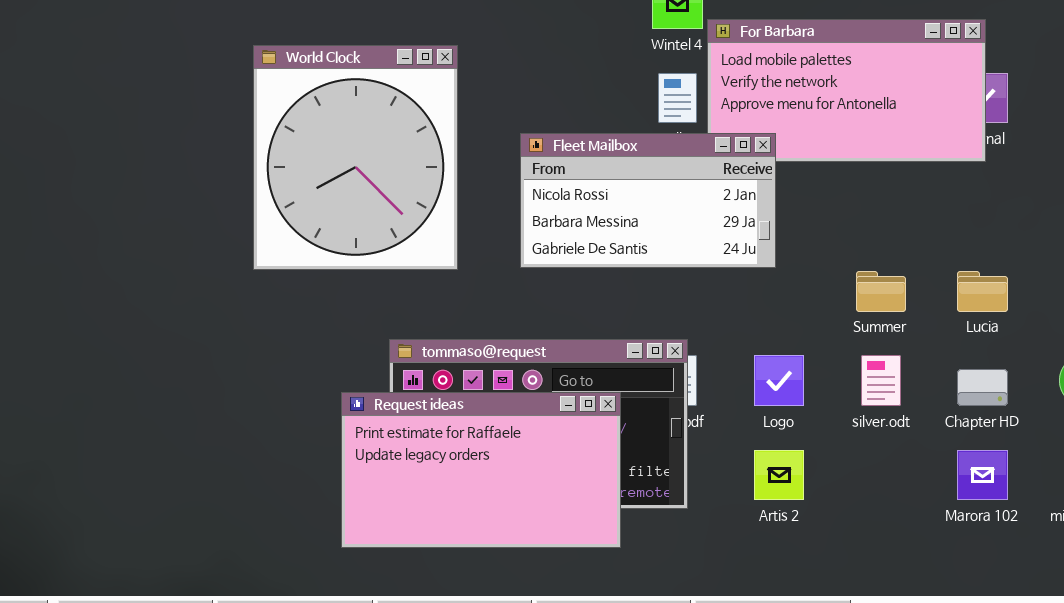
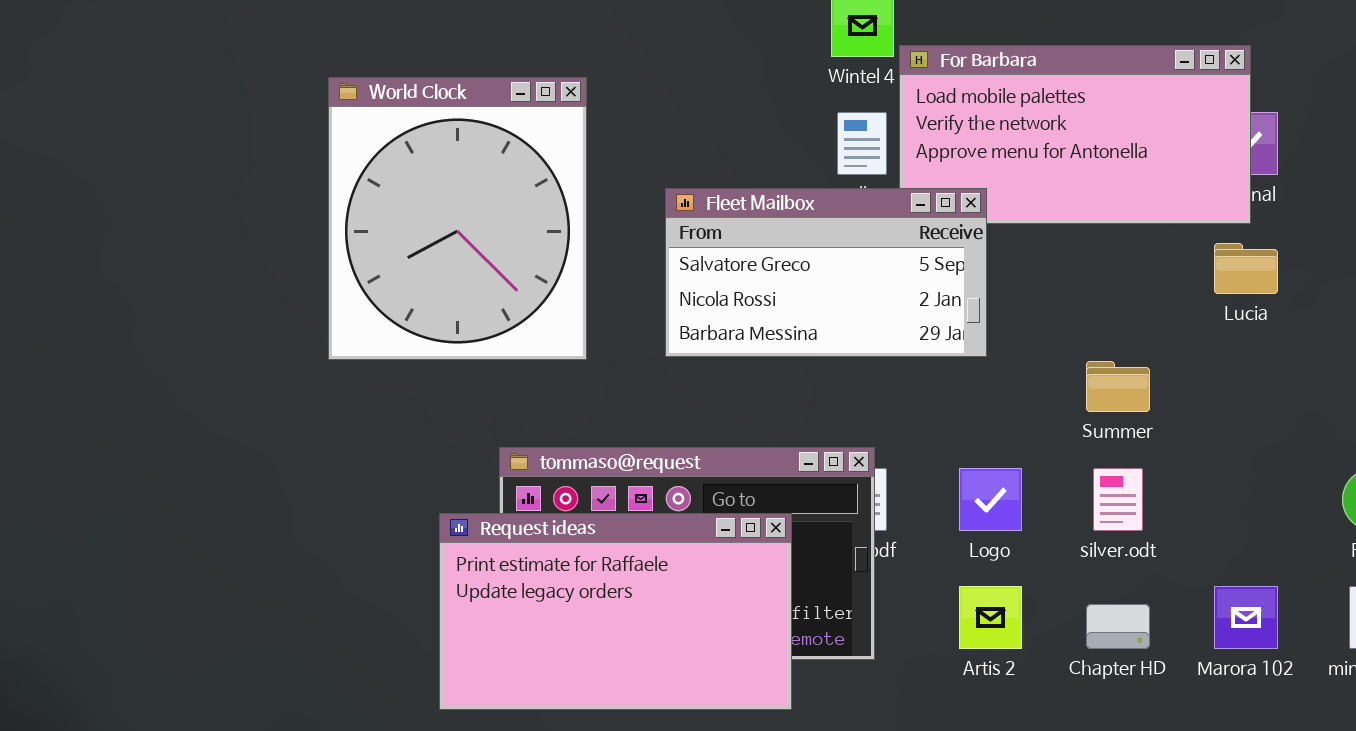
Fleet Mailbox: [520,133,776,268] -> [665,188,987,357], scrolled up 1 row
Lucia: [957,271,1008,312] -> [1214,243,1278,294], moved
Chapter HD: [957,369,1008,406] -> [1086,604,1150,649], moved

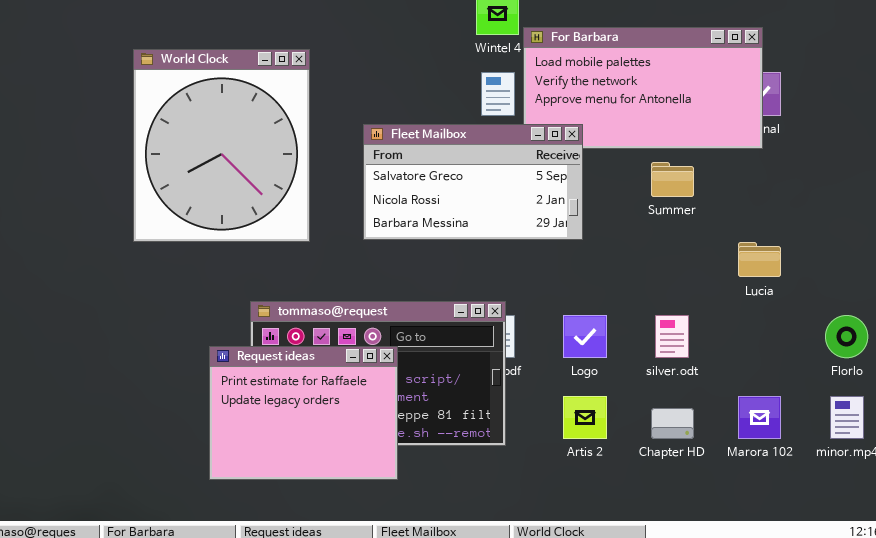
Lucia: [1214,243,1278,294] -> [738,242,781,277], moved
Summer: [1086,361,1150,412] -> [651,162,694,197], moved
Request ideas: [439,513,792,710] -> [209,346,398,480], resized

